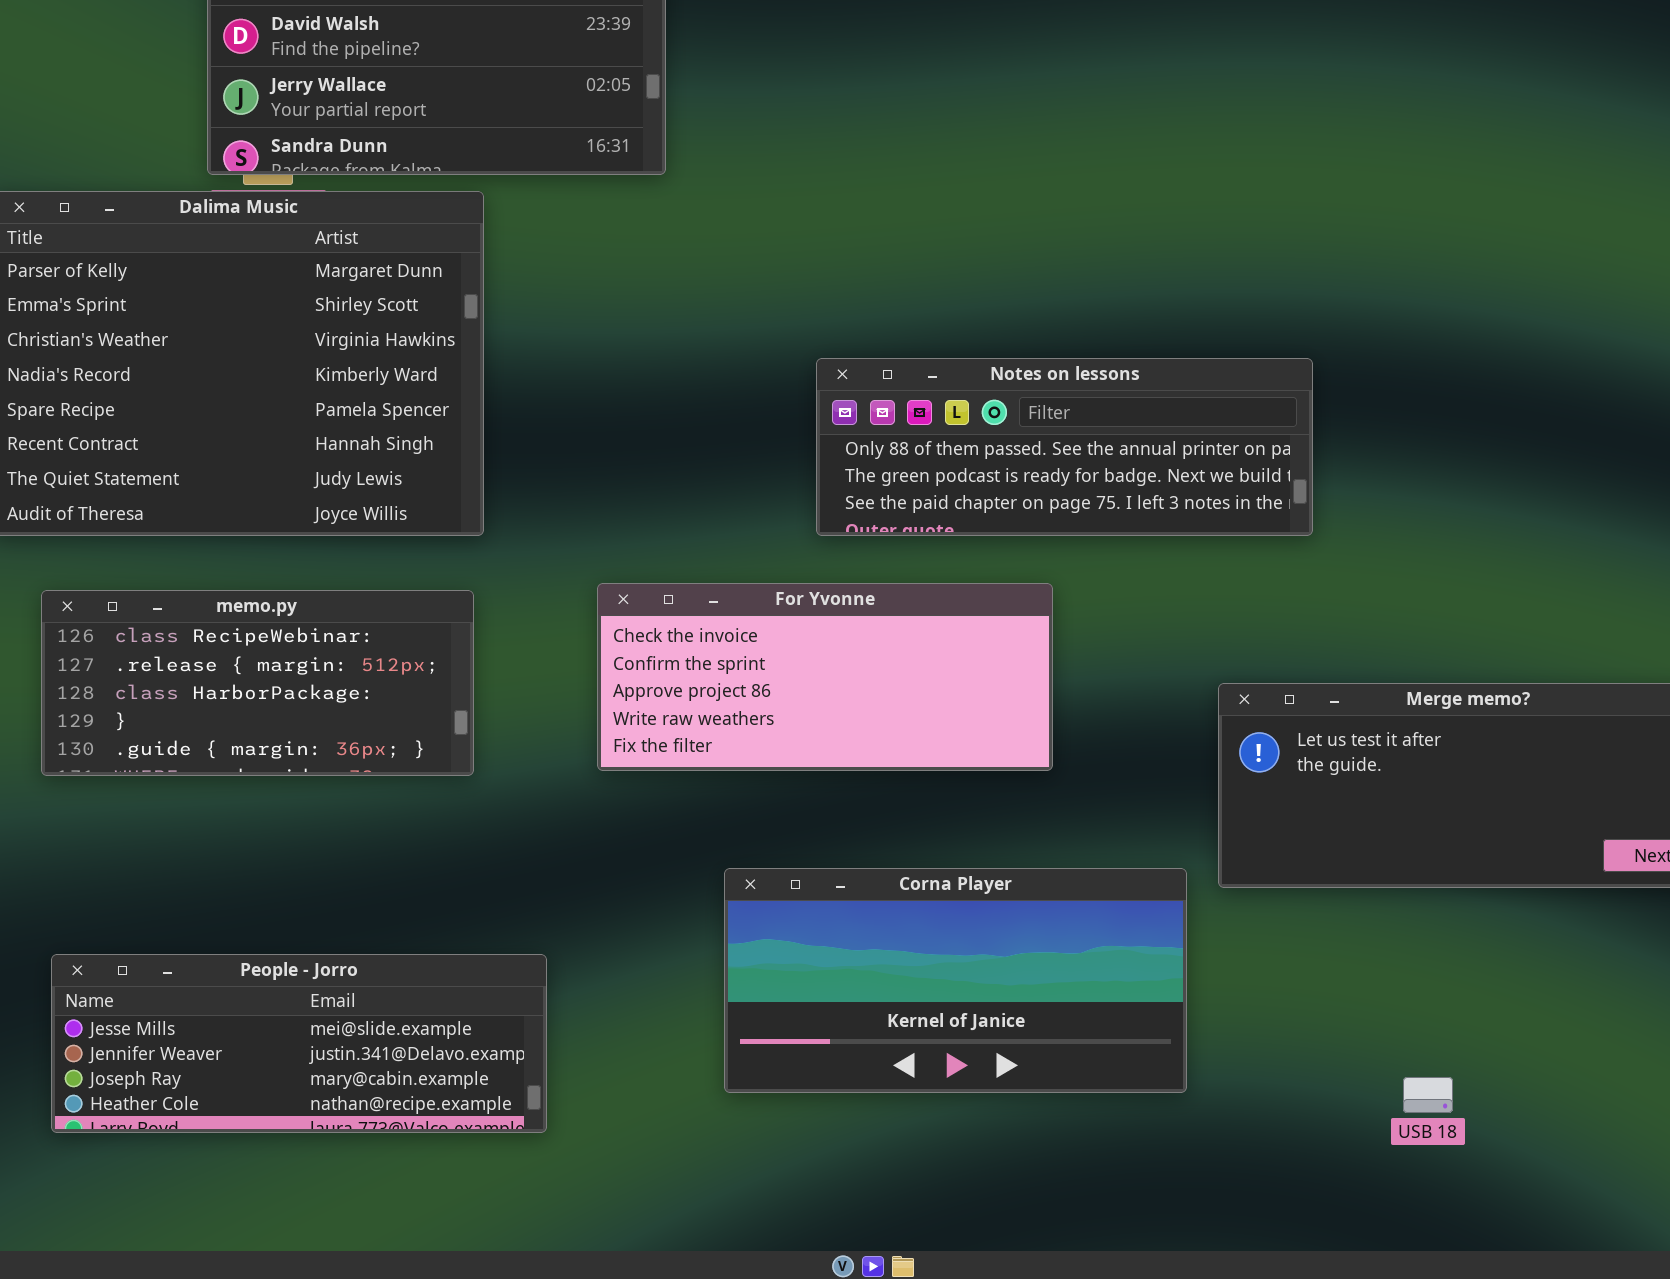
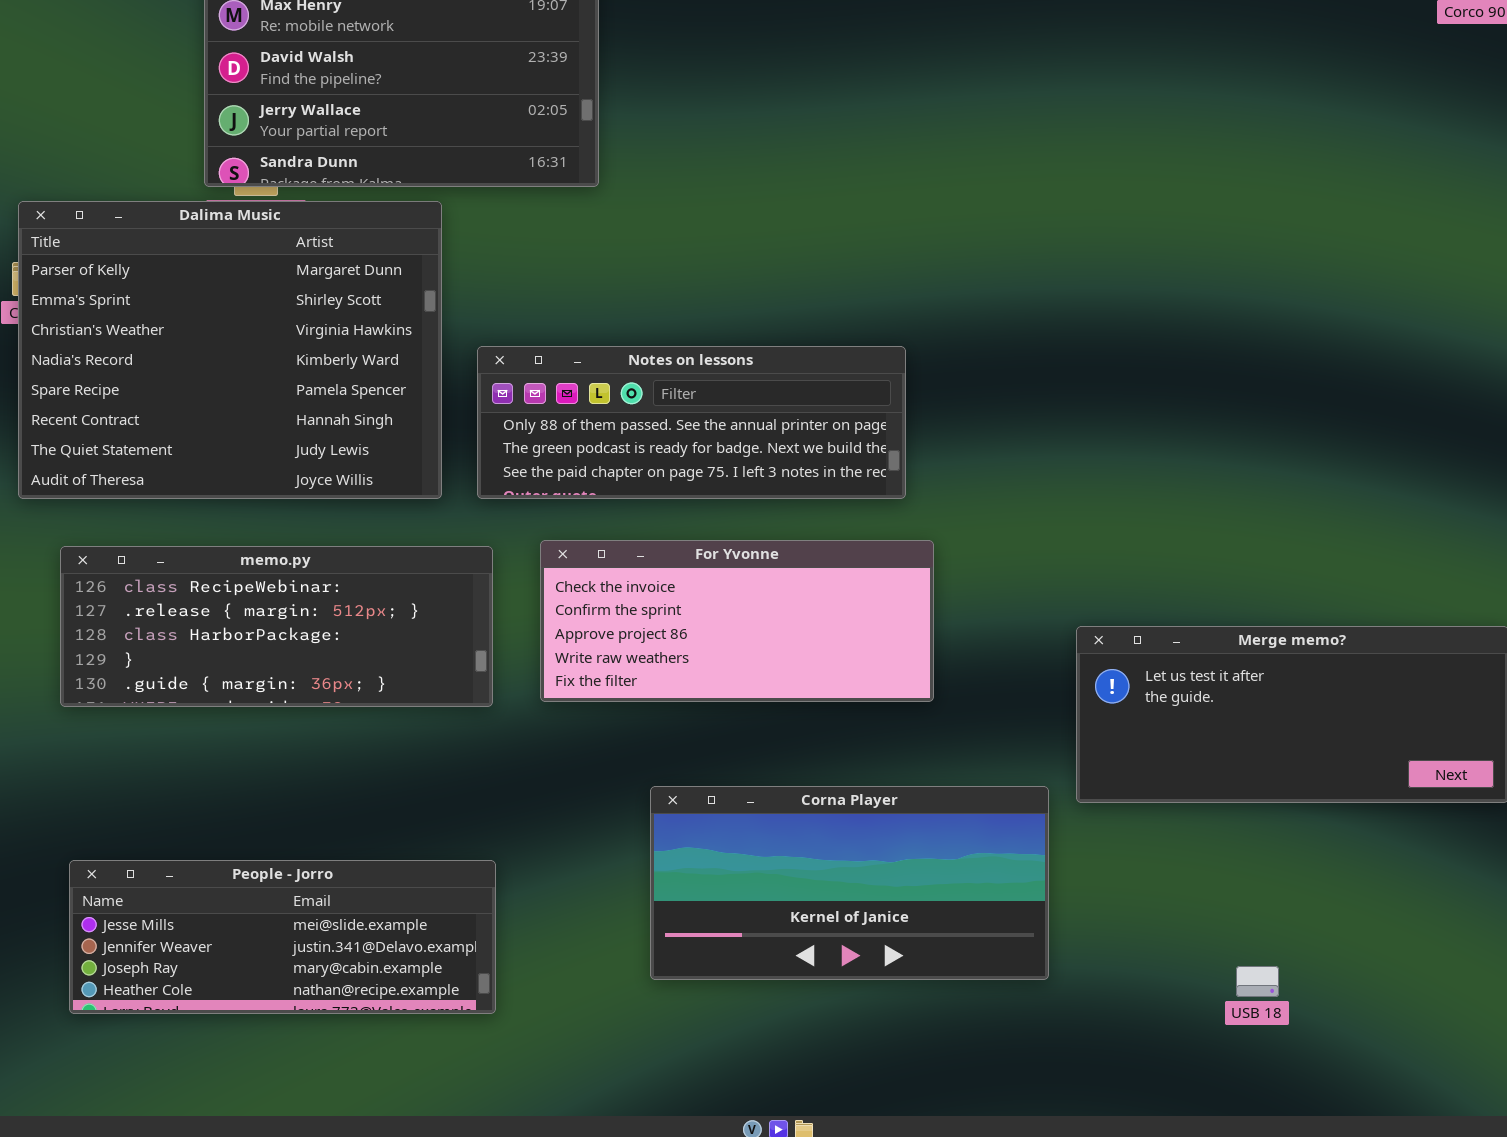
Notes on lessons: [816,358,1313,536] -> [477,346,906,499], moved
memo.py: [41,590,474,776] -> [60,546,493,707], resized

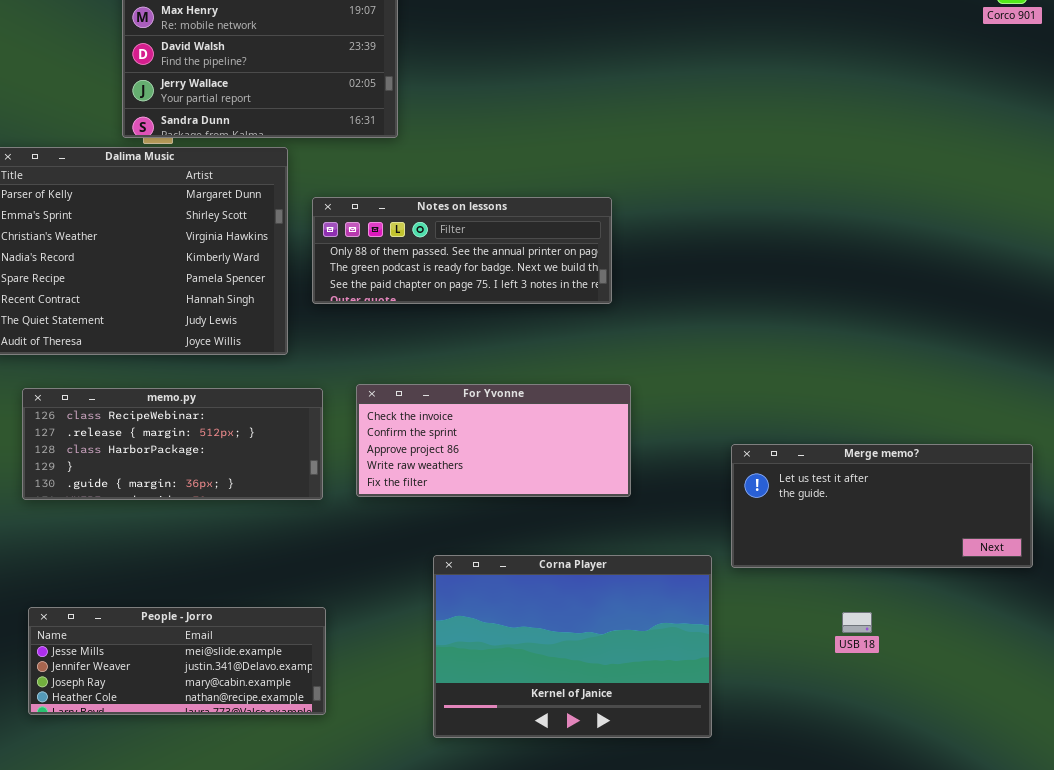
Notes on lessons: [477,346,906,499] -> [312,197,612,304], moved
Corna Player: [650,786,1049,980] -> [433,555,712,738], resized
USB 18: [1236,966,1279,997] -> [842,612,872,633], moved

